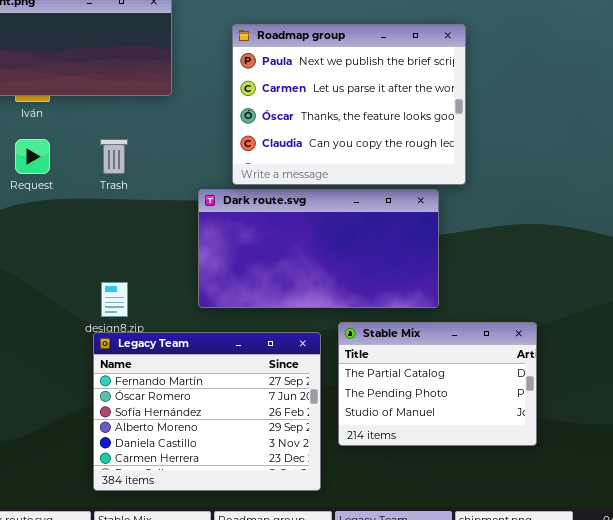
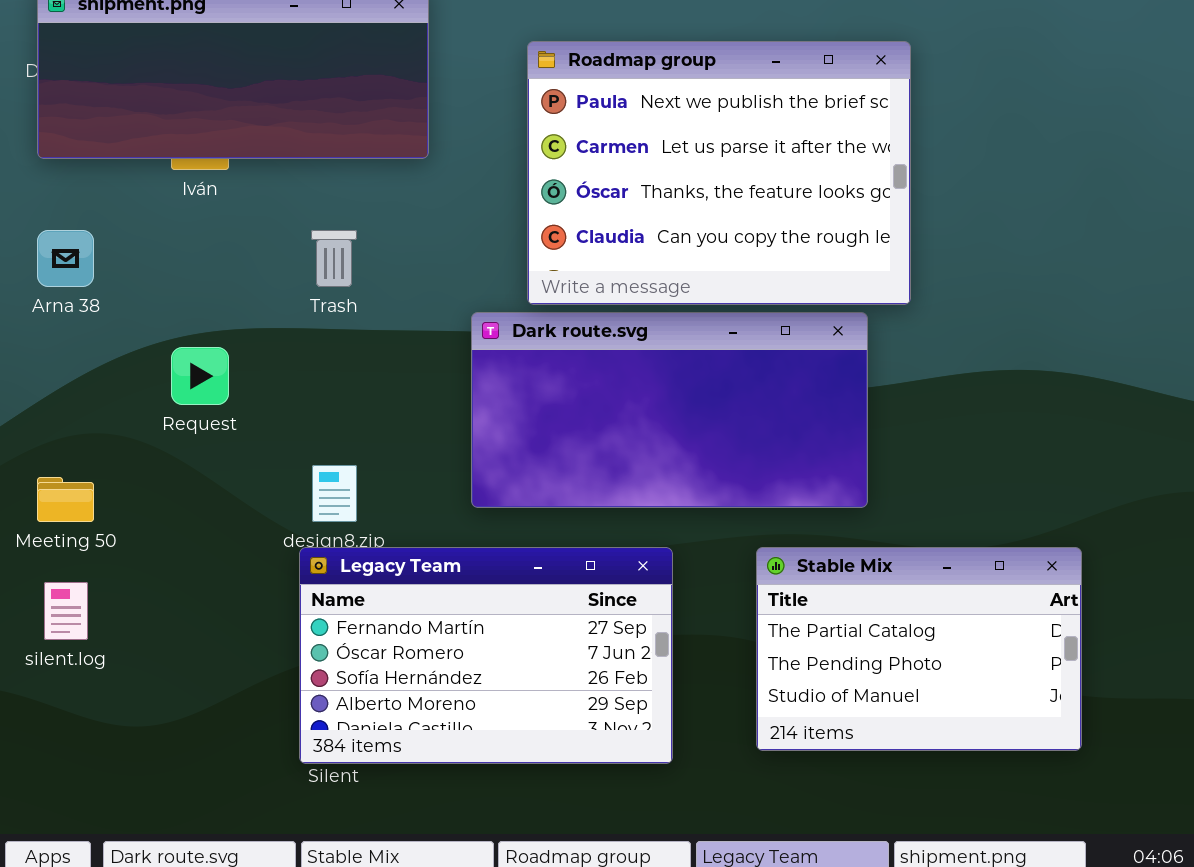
Request: [15,139,50,174] -> [171,347,229,405], moved
Stable Mix: [338,322,537,446] -> [756,547,1082,751], moved
Legacy Team: [93,332,321,491] -> [299,547,673,764], resized

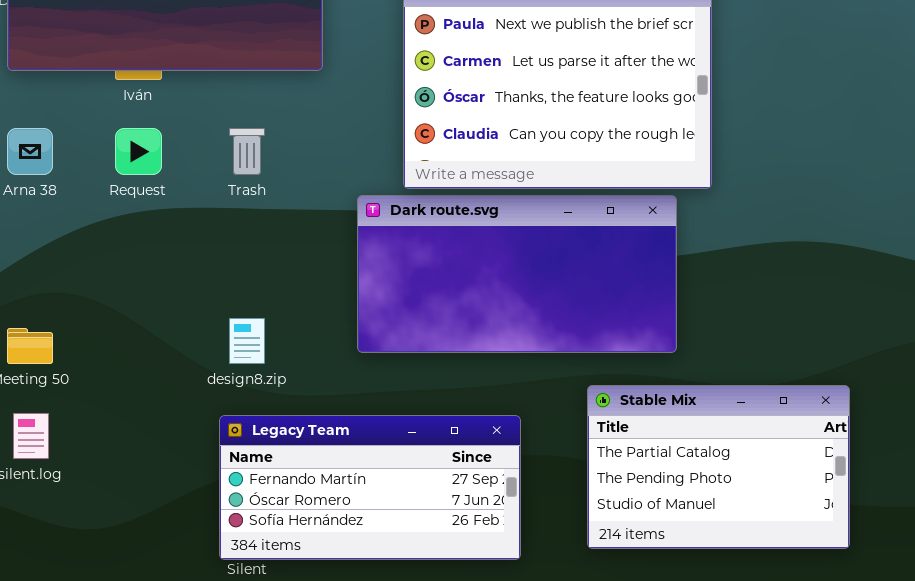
Request: [171,347,229,405] -> [115,128,162,175], moved
Legacy Team: [299,547,673,764] -> [219,415,521,560], resized

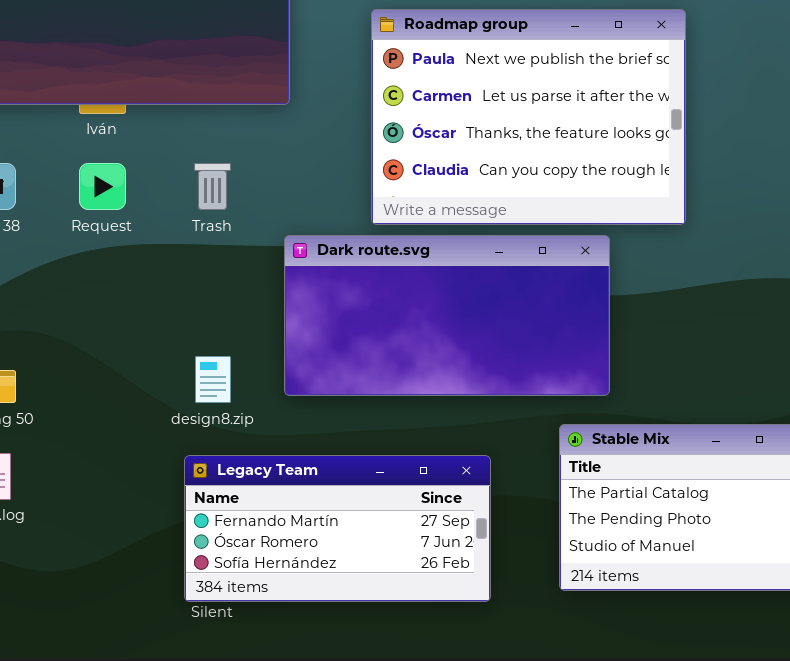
Dark route.svg: [357,195,677,353] -> [284,235,610,396], moved

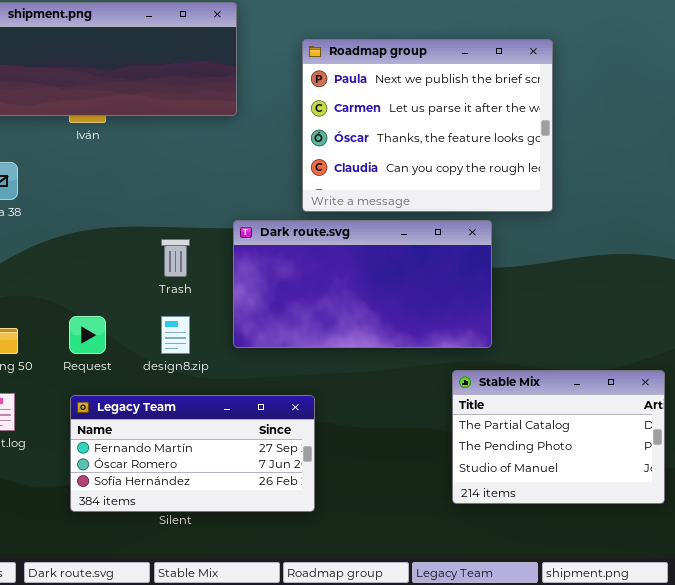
Request: [79,163,126,210] -> [69,316,106,354], moved
Trash: [194,163,231,210] -> [161,239,190,277], moved
Legacy Team: [184,455,491,602] -> [70,395,315,512], moved

